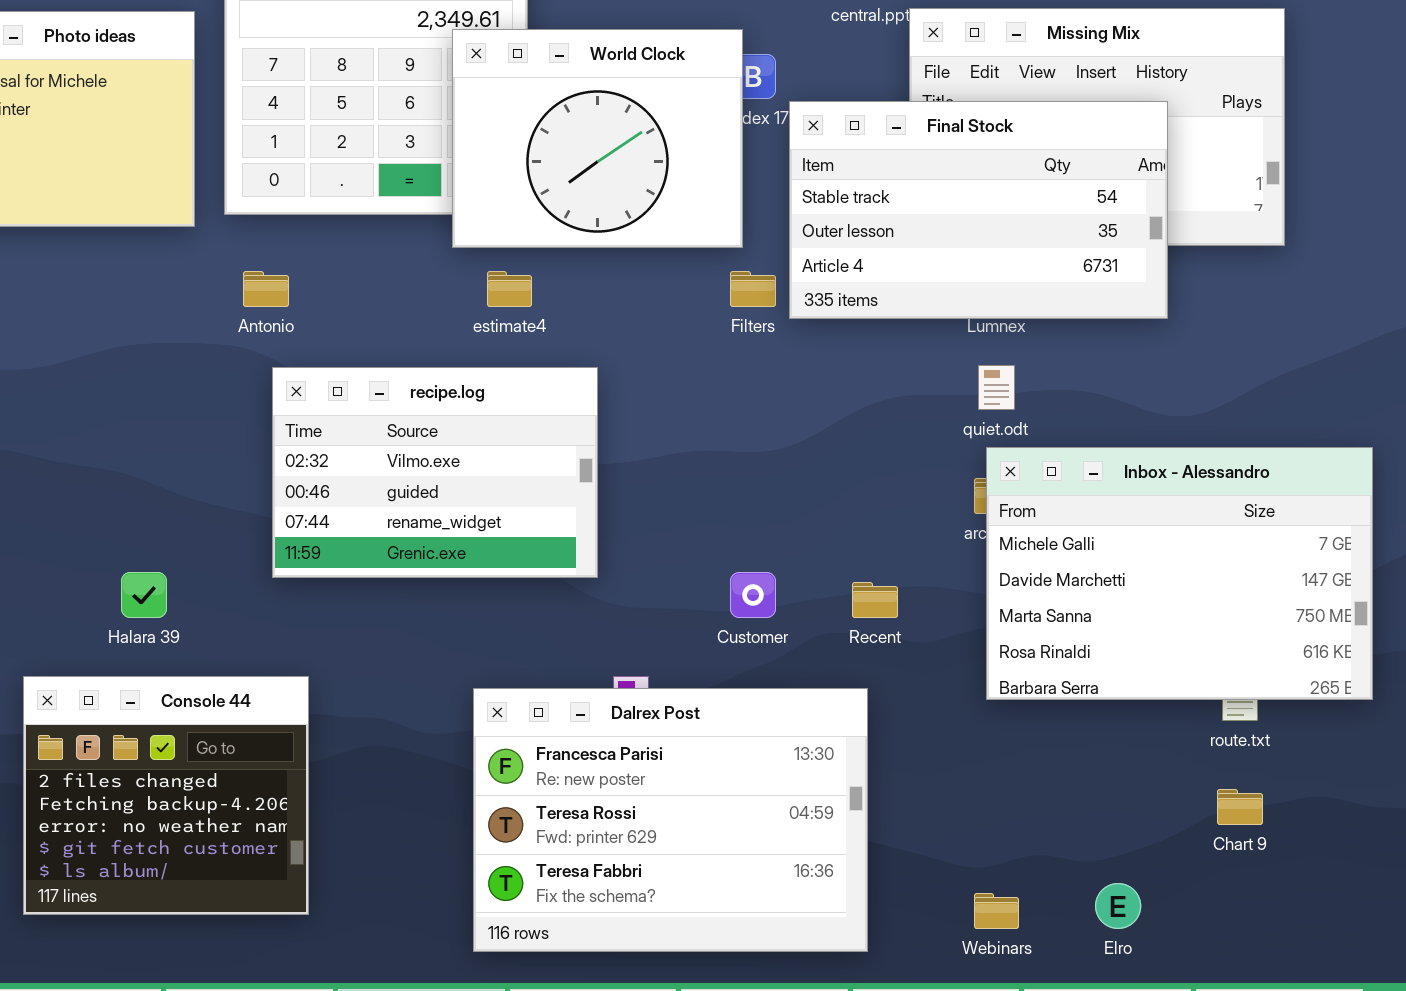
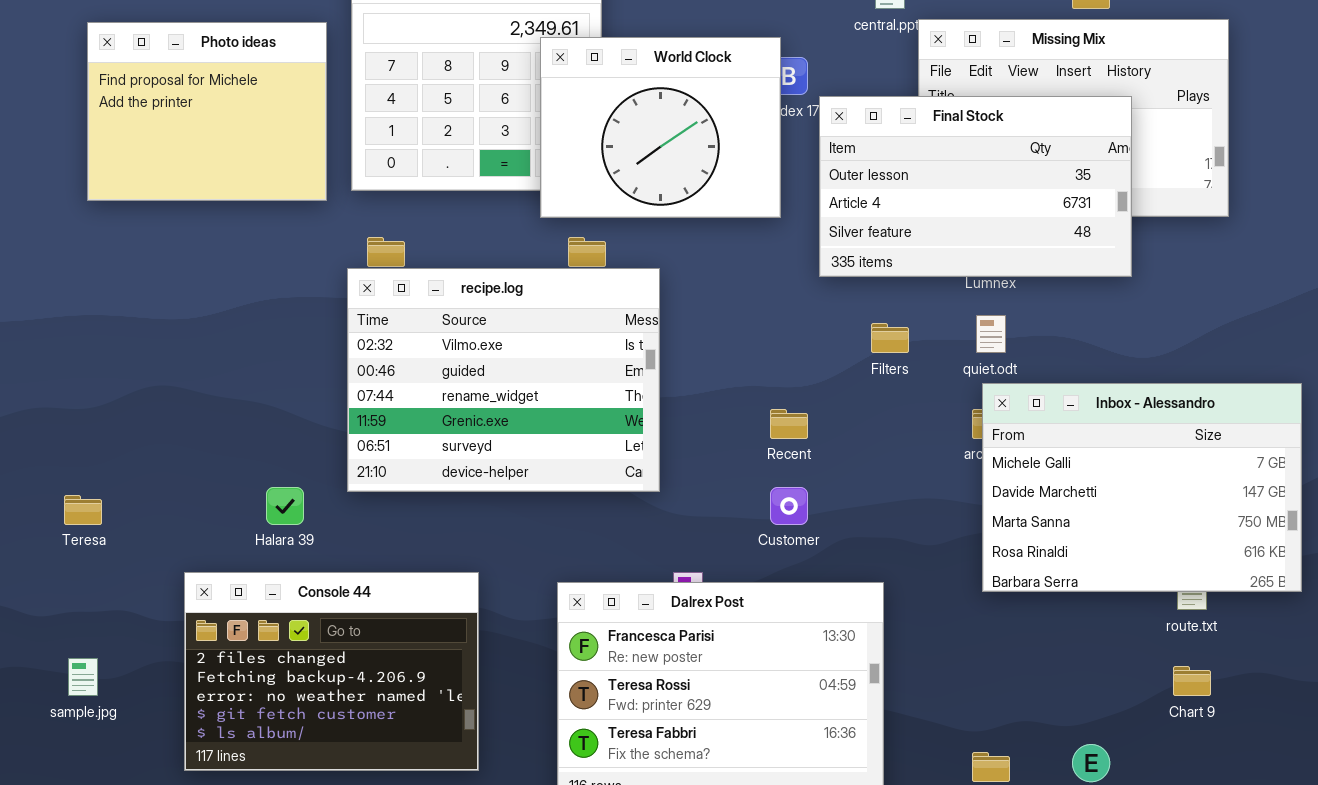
Final Stock: [789,101,1168,319] -> [819,96,1132,277], scrolled down 1 row
Filters: [730,271,776,307] -> [871,323,909,353], moved
recipe.log: [272,367,598,578] -> [347,268,660,492], resized
Recent: [852,582,898,618] -> [770,409,808,439], moved
Console 44: [23,676,309,915] -> [184,572,479,771], resized

